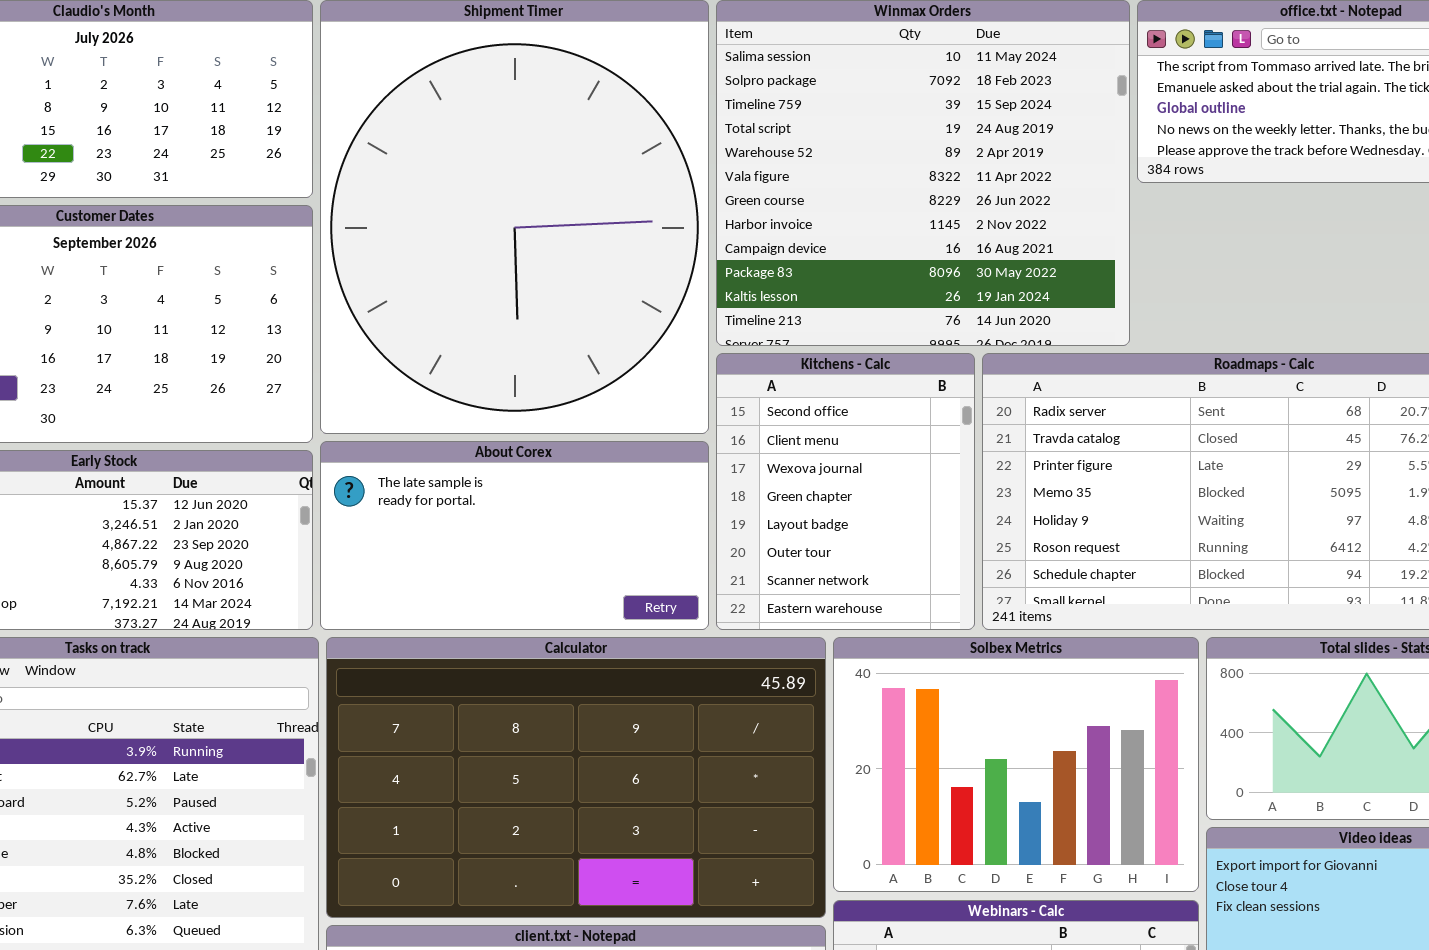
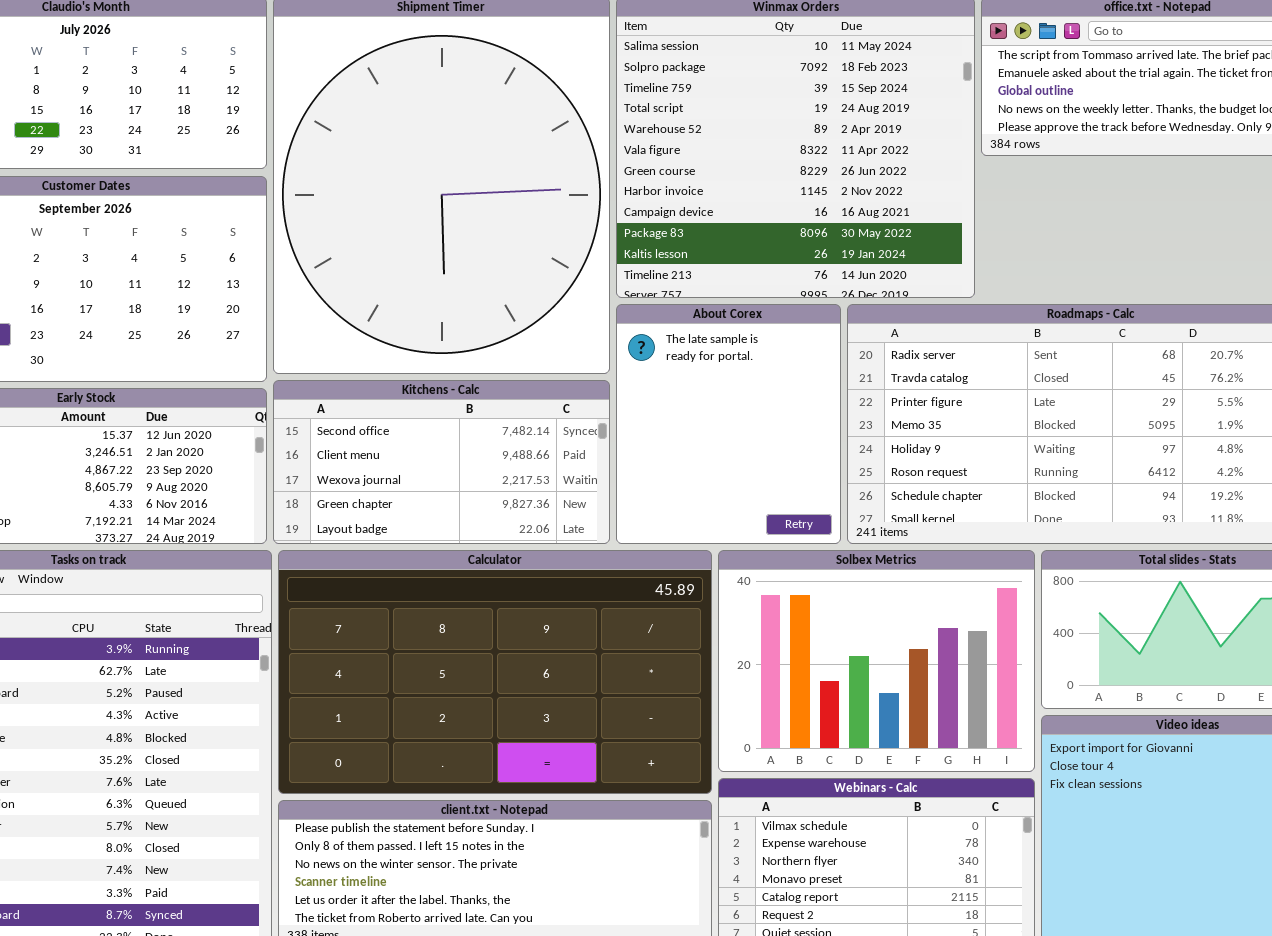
Kitchens - Calc: [716,353,975,630] -> [273,380,610,544], moved, resized
About Corex: [320,441,709,630] -> [616,304,841,544], moved, resized

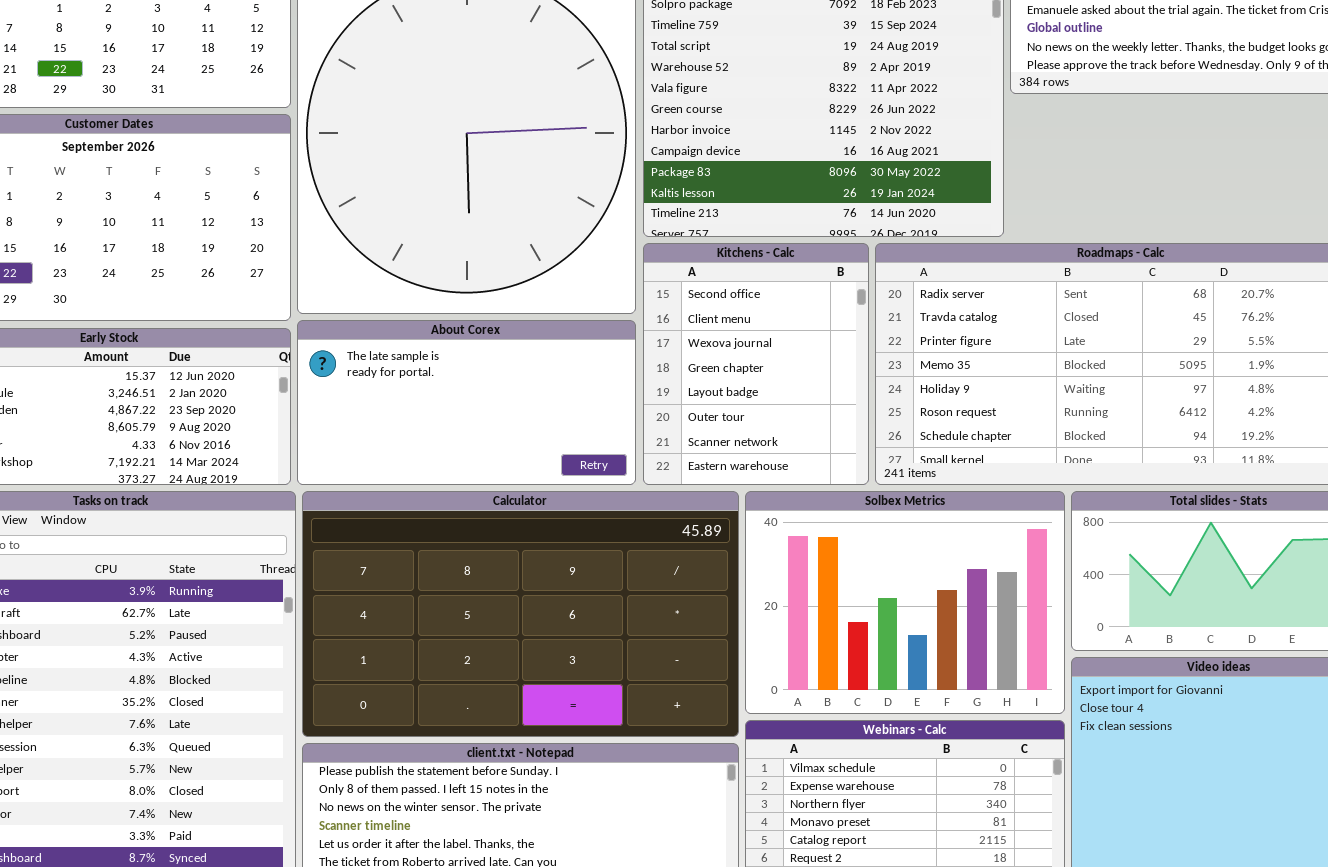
About Corex: [616,304,841,544] -> [297,320,636,485], moved, resized
Kitchens - Calc: [273,380,610,544] -> [643,243,869,485], moved, resized

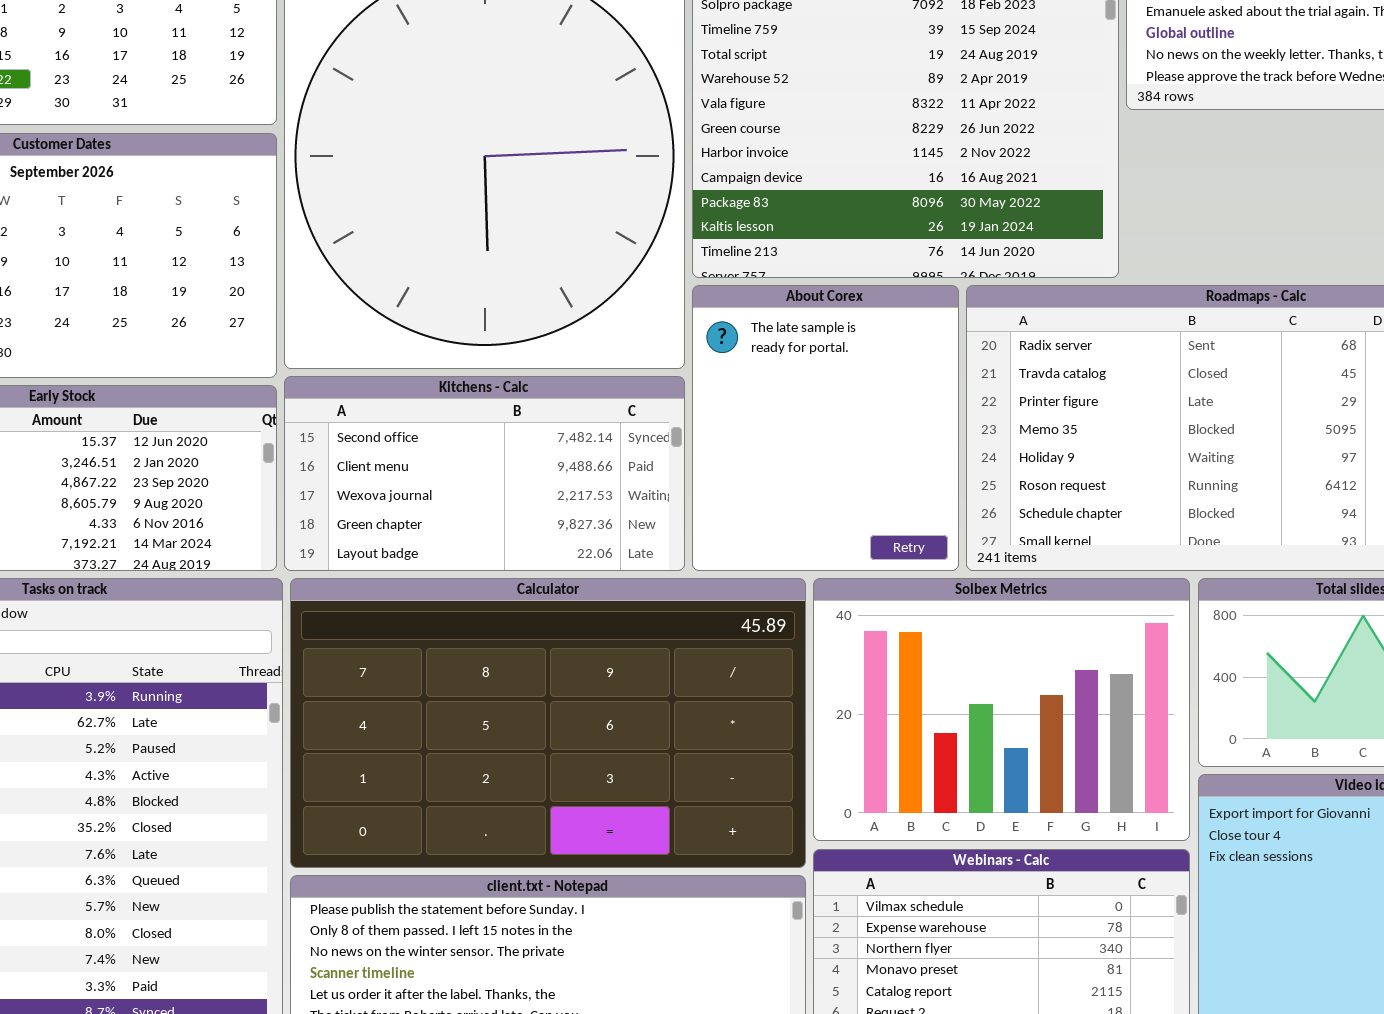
Kitchens - Calc: [643,243,869,485] -> [284,376,685,571], moved, resized
About Corex: [297,320,636,485] -> [692,285,959,571], moved, resized

